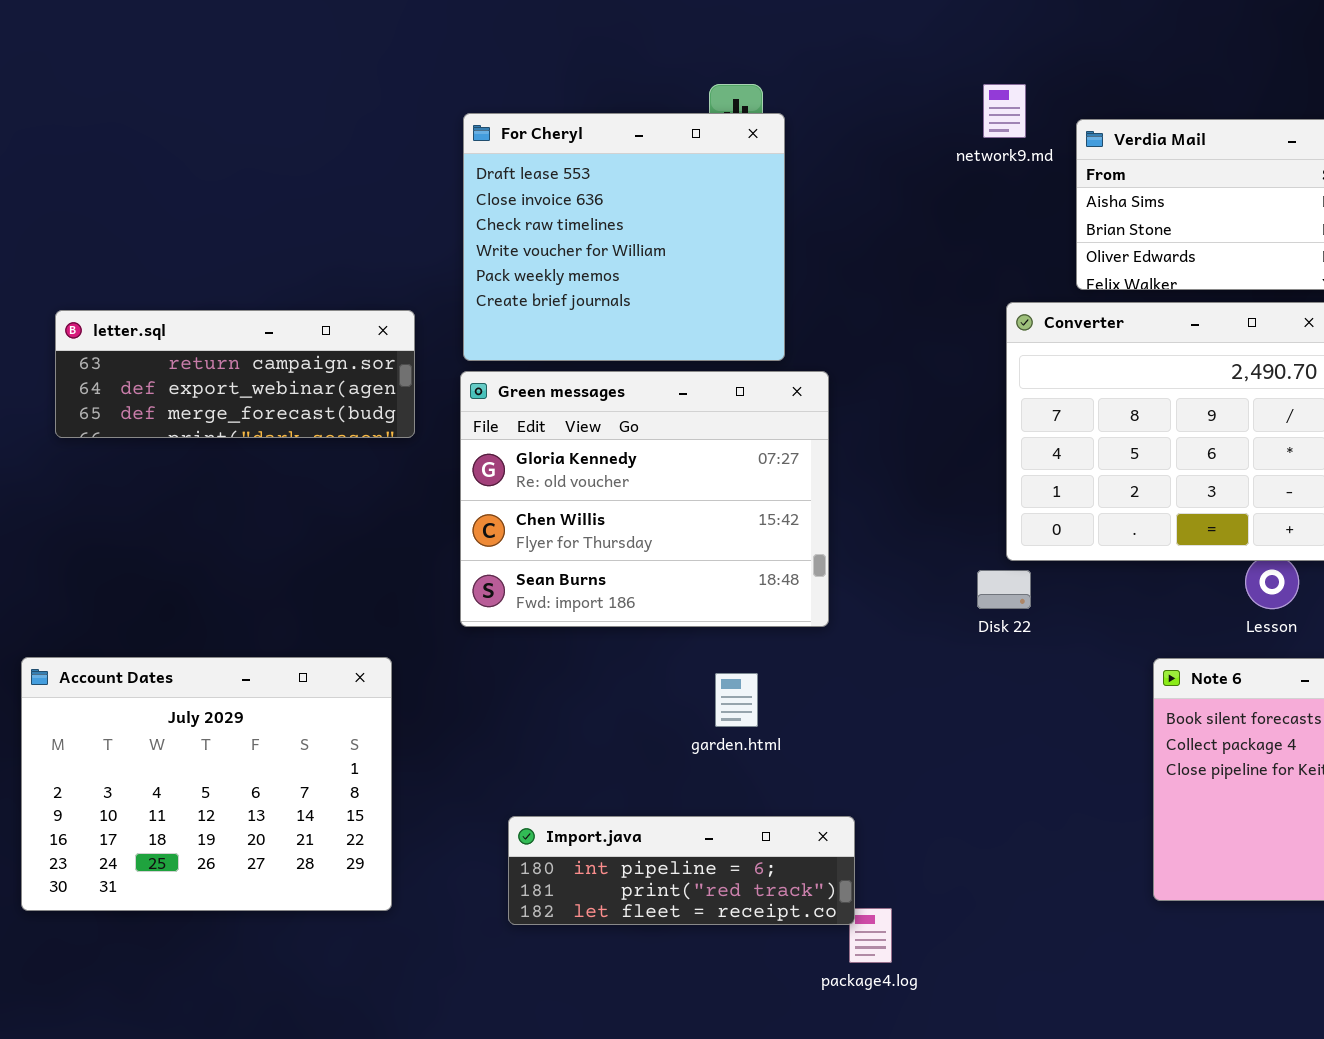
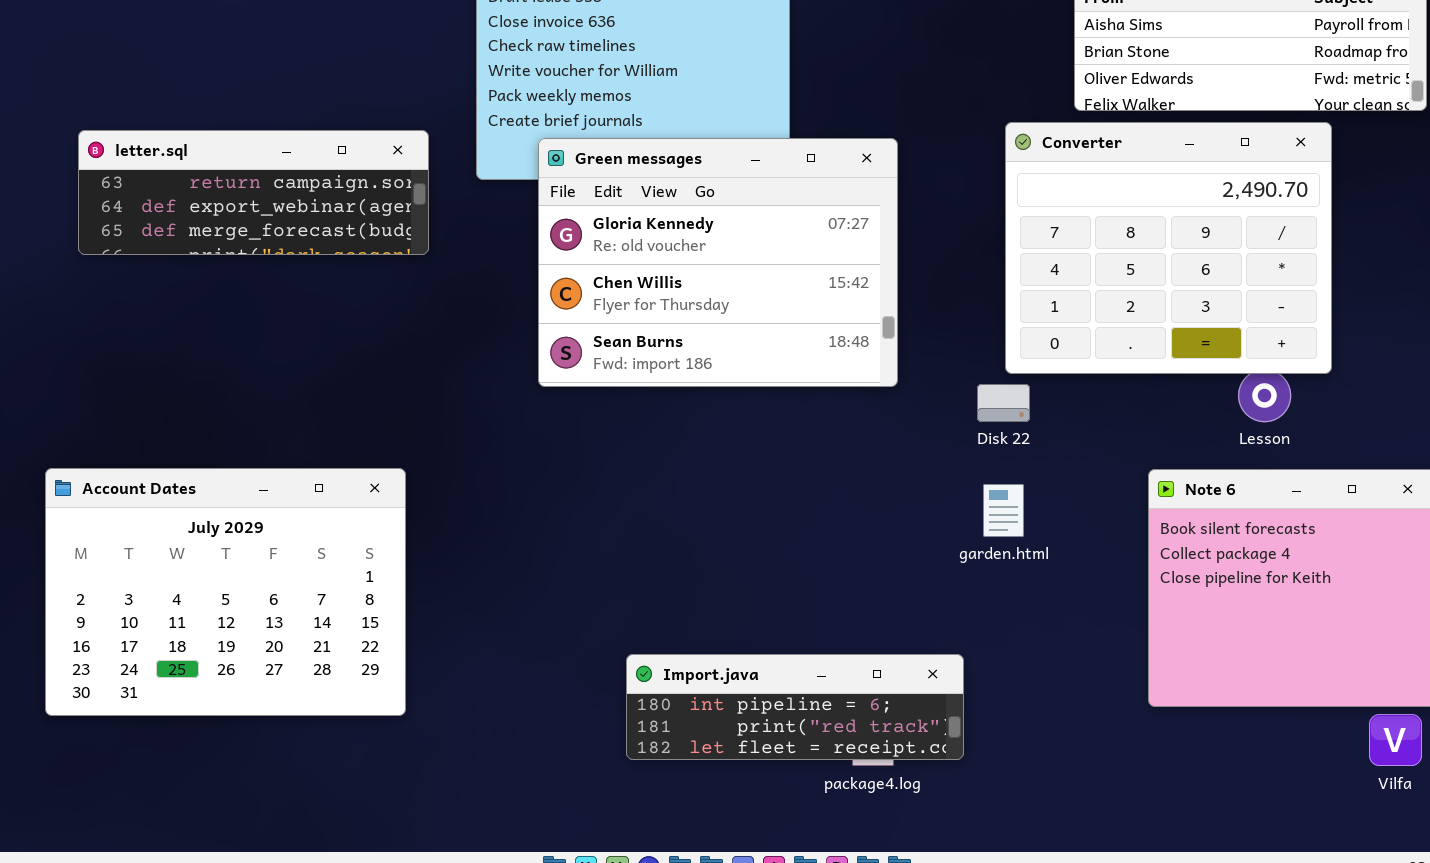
Green messages: [460,371,829,627] -> [538,138,898,387], moved
garden.html: [715,673,758,727] -> [983,484,1024,537], moved
Import.java: [508,816,855,925] -> [626,654,964,760], moved

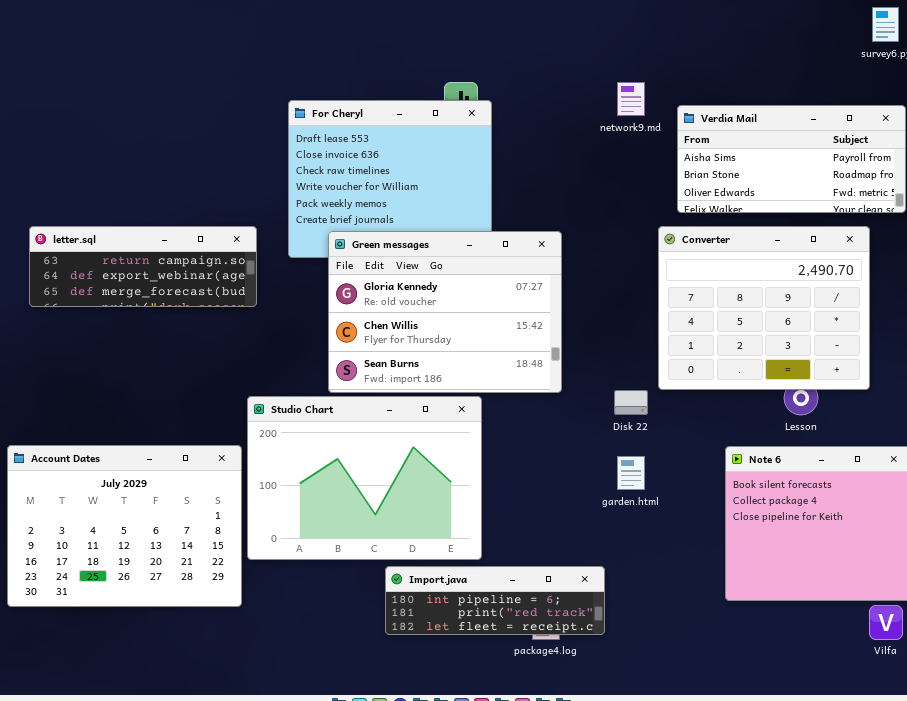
Converter: [1005,122,1332,374] -> [658,226,870,390], moved
Studio Chart: none -> [247,396,482,560], opened

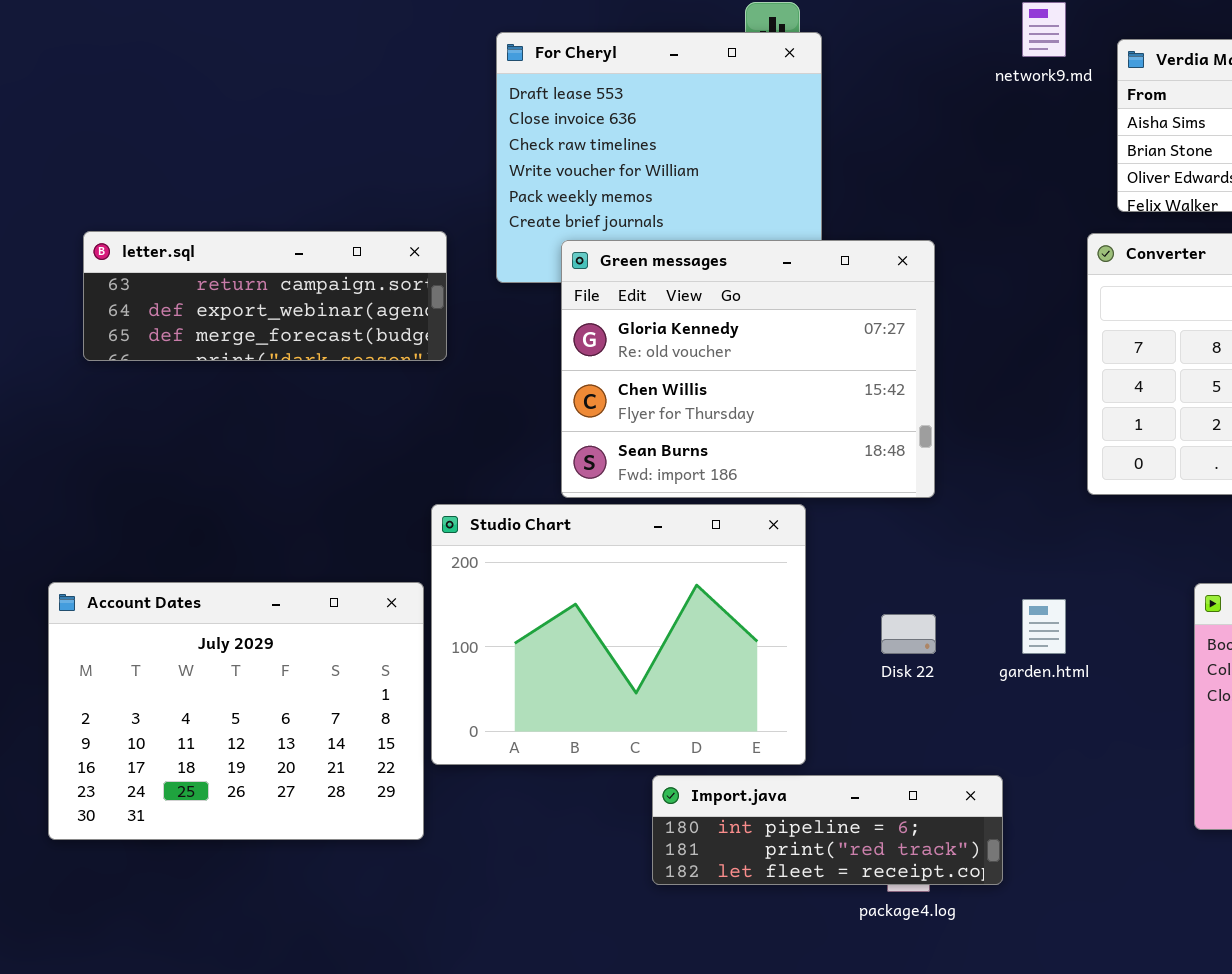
Disk 22: [614,390,648,415] -> [881,614,936,654], moved

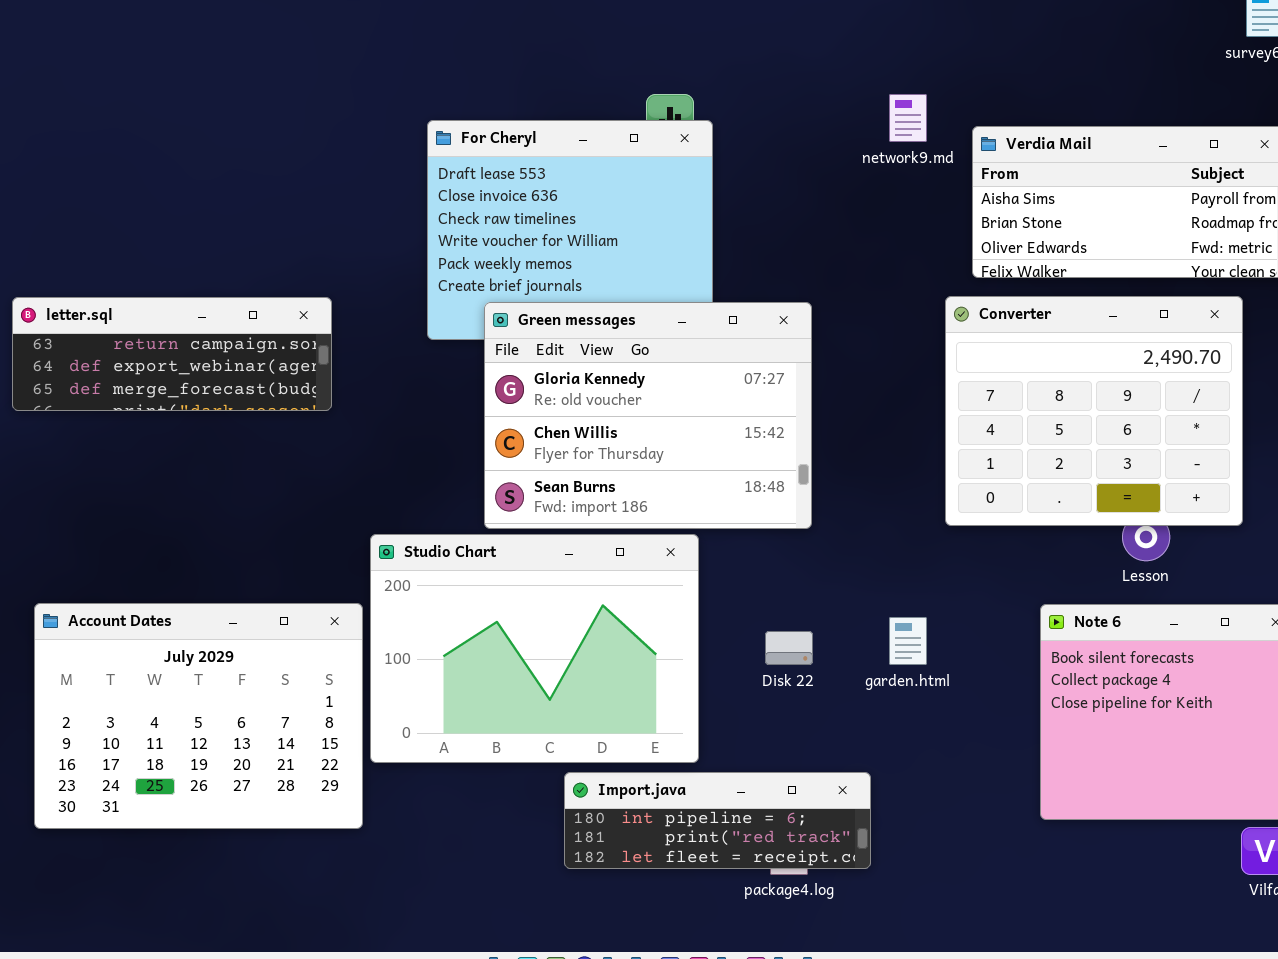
letter.sql: [83,231,447,361] -> [12,297,332,411], moved

